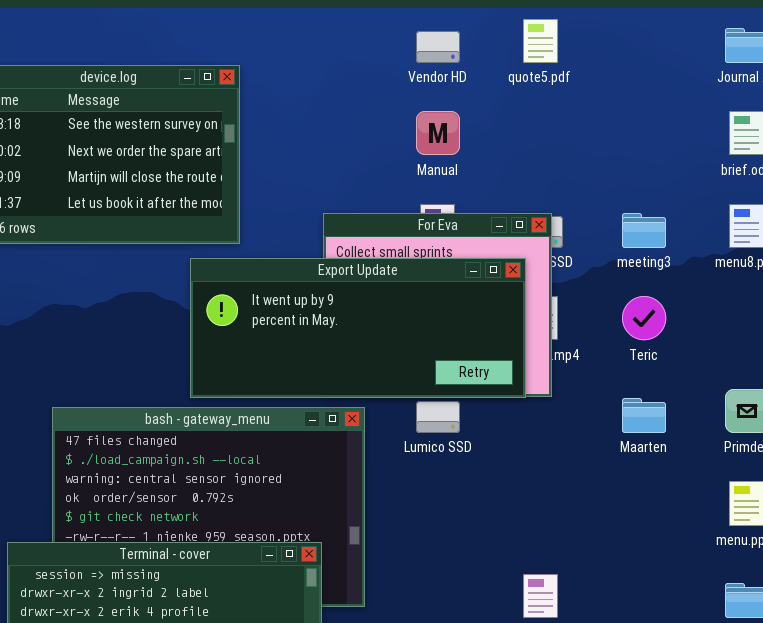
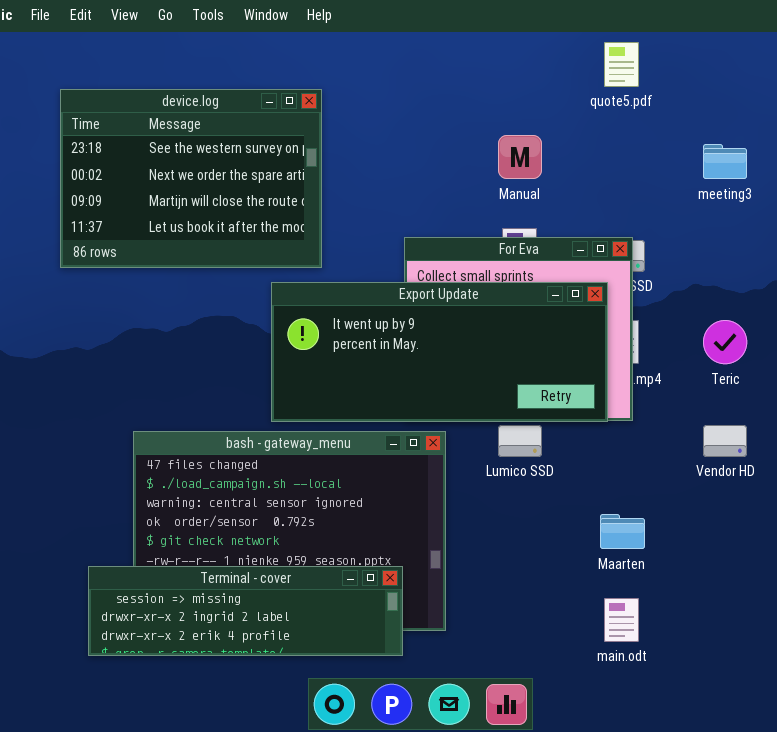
Vendor HD: [416,31,460,63] -> [703,425,747,457], moved
meeting3: [622,213,666,248] -> [703,144,747,179], moved
Maarten: [622,398,666,433] -> [600,514,645,549], moved

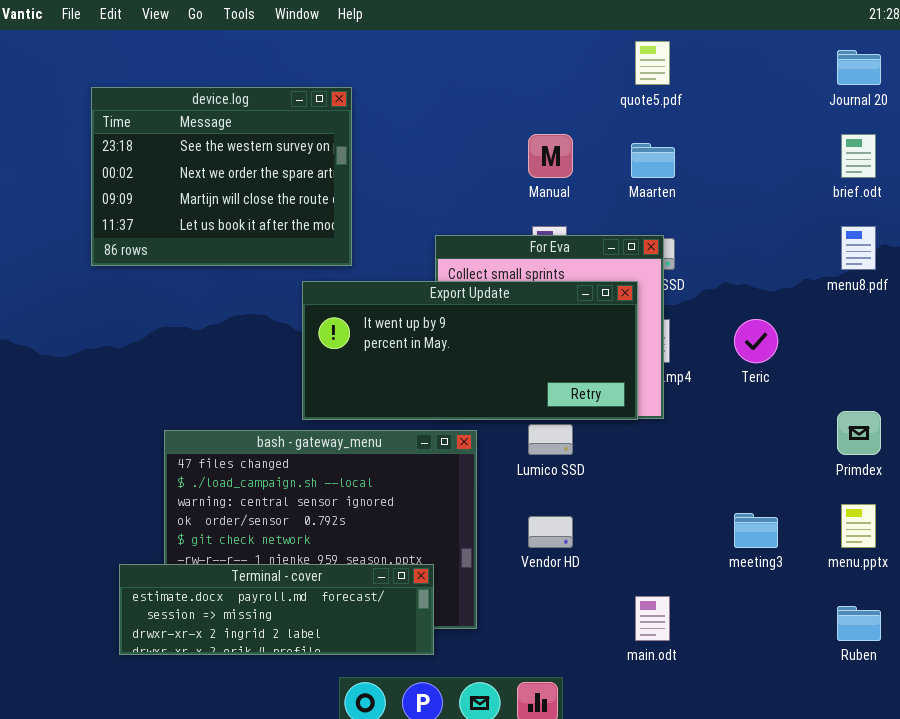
meeting3: [703,144,747,179] -> [734,513,778,548], moved
Vendor HD: [703,425,747,457] -> [528,516,573,548], moved
Maarten: [600,514,645,549] -> [631,143,675,178], moved
Terminal - cover: [88,566,403,656] -> [119,564,434,655], scrolled up 1 row

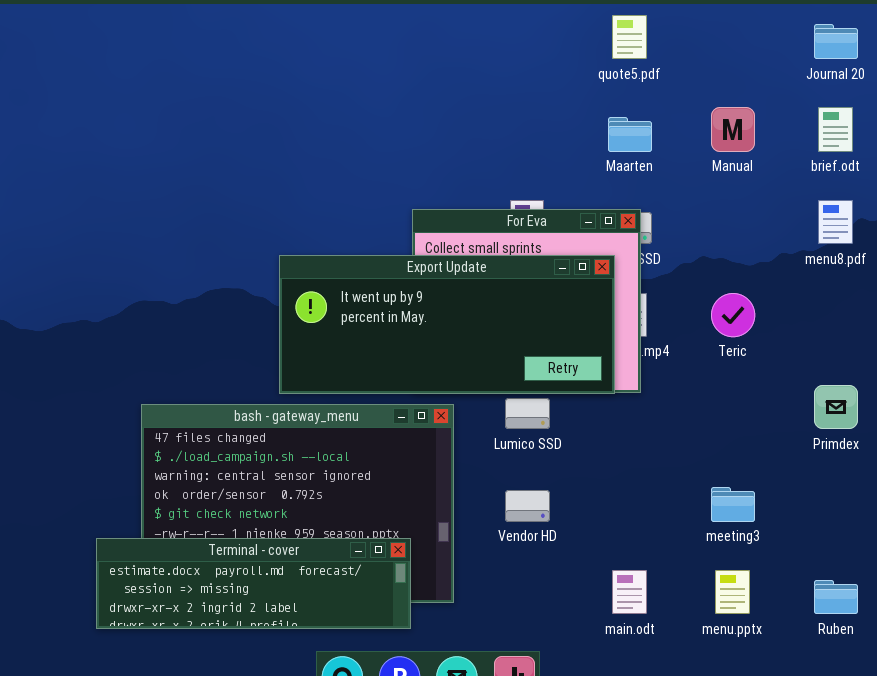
device.log: [91,87,352,266] -> none, closed
Manual: [528,134,573,178] -> [711,107,755,152], moved
menu.pptx: [841,504,876,548] -> [715,570,750,614], moved

